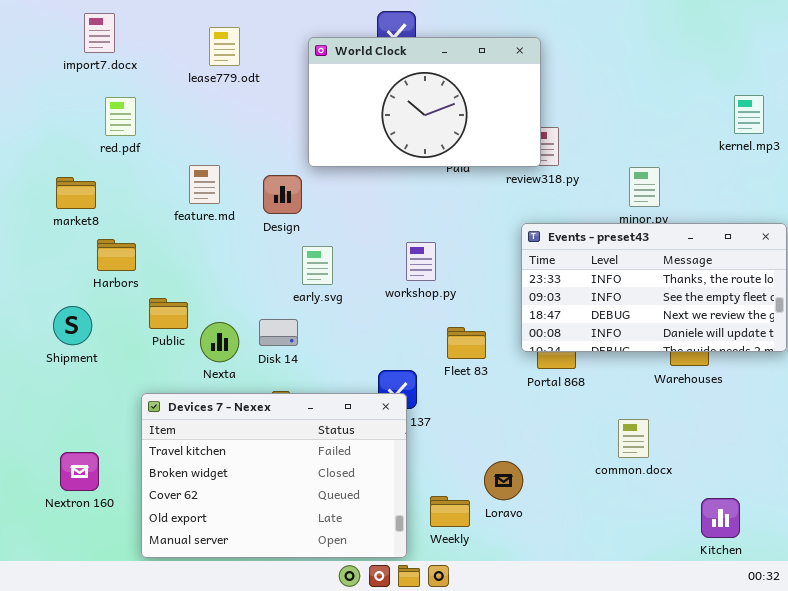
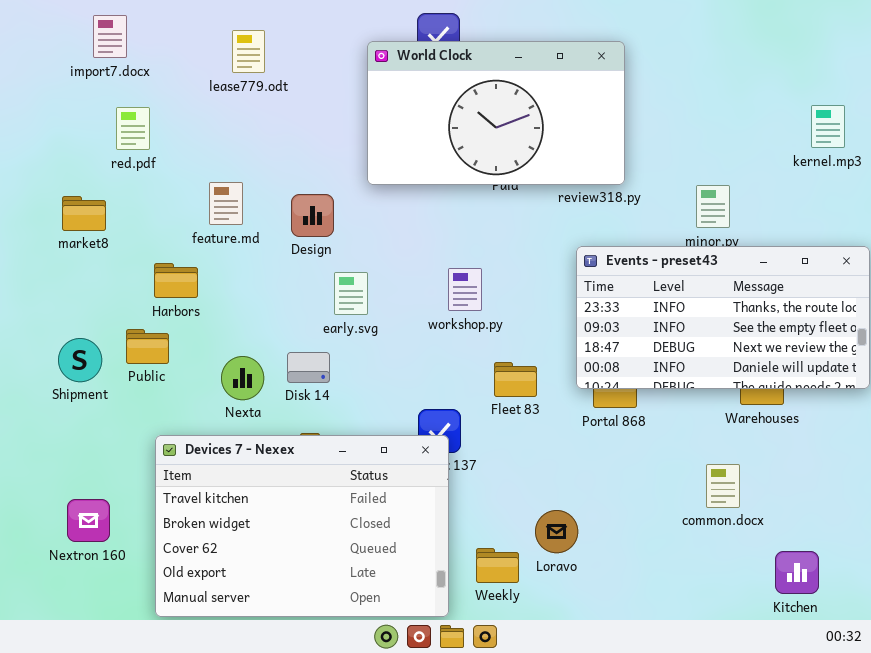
World Clock: [308,37,541,167] -> [367,41,625,185], moved
Harbors: [97,239,136,271] -> [154,263,198,298], moved
Public: [149,298,188,329] -> [126,329,169,364], moved
common.docx: [618,419,649,458] -> [706,464,740,508], moved

